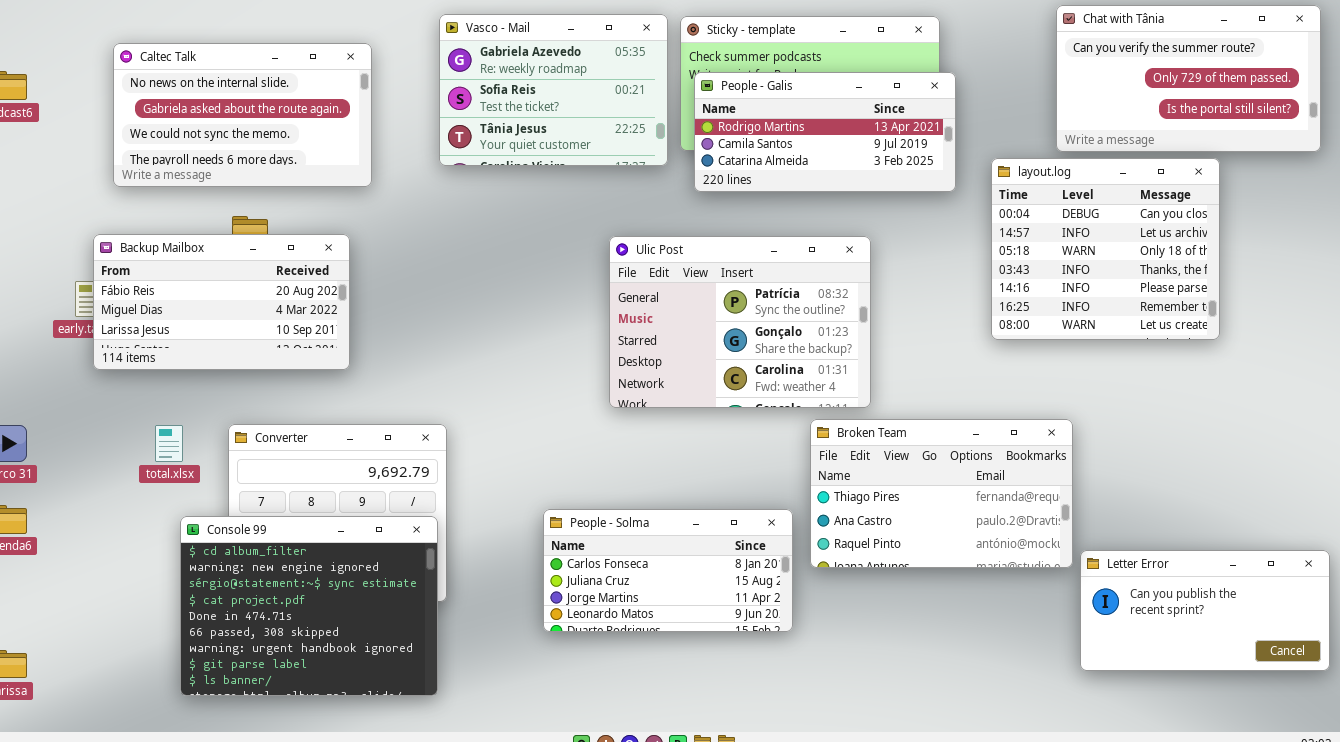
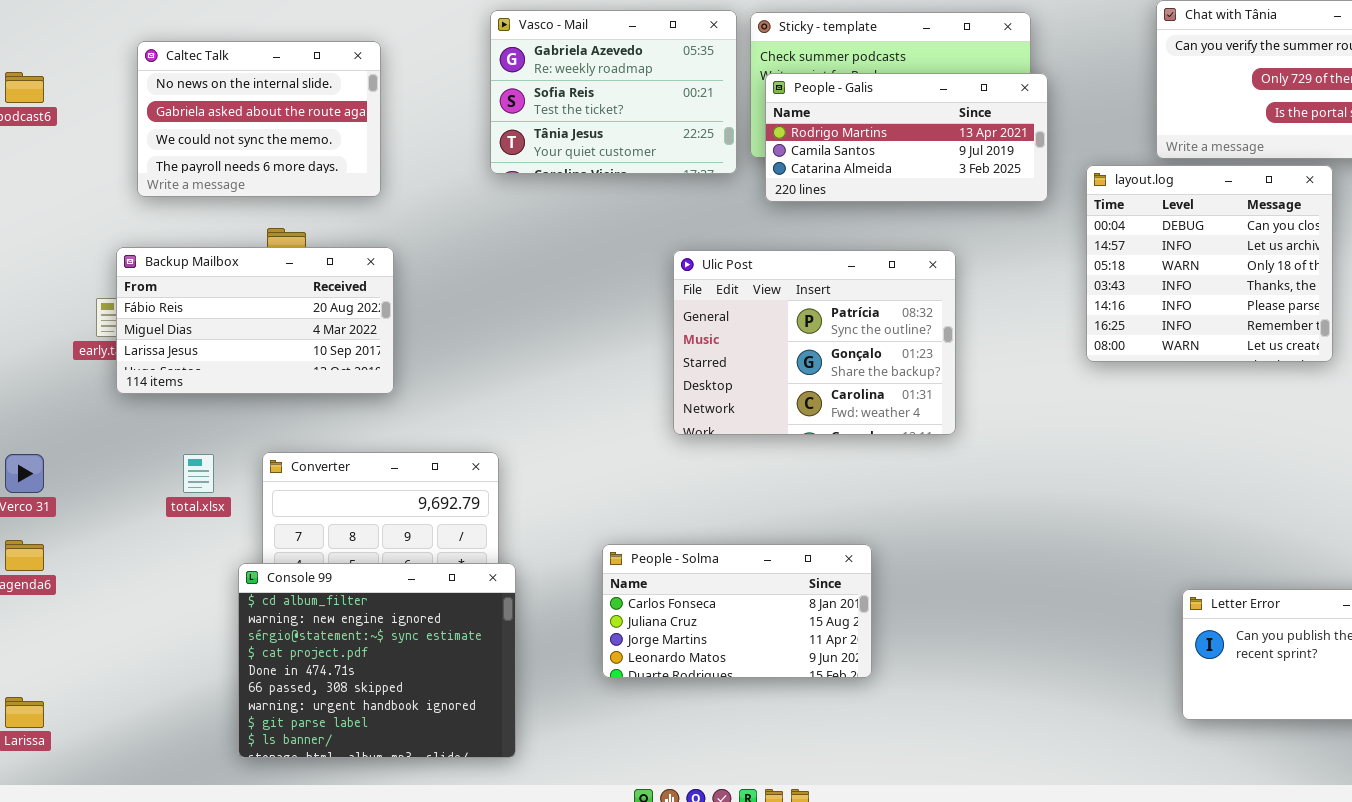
Caltec Talk: [113,43,372,187] -> [137,41,381,197], resized
Broken Team: [810,419,1073,568] -> none, closed
Console 99: [180,516,438,696] -> [238,563,516,758], moved

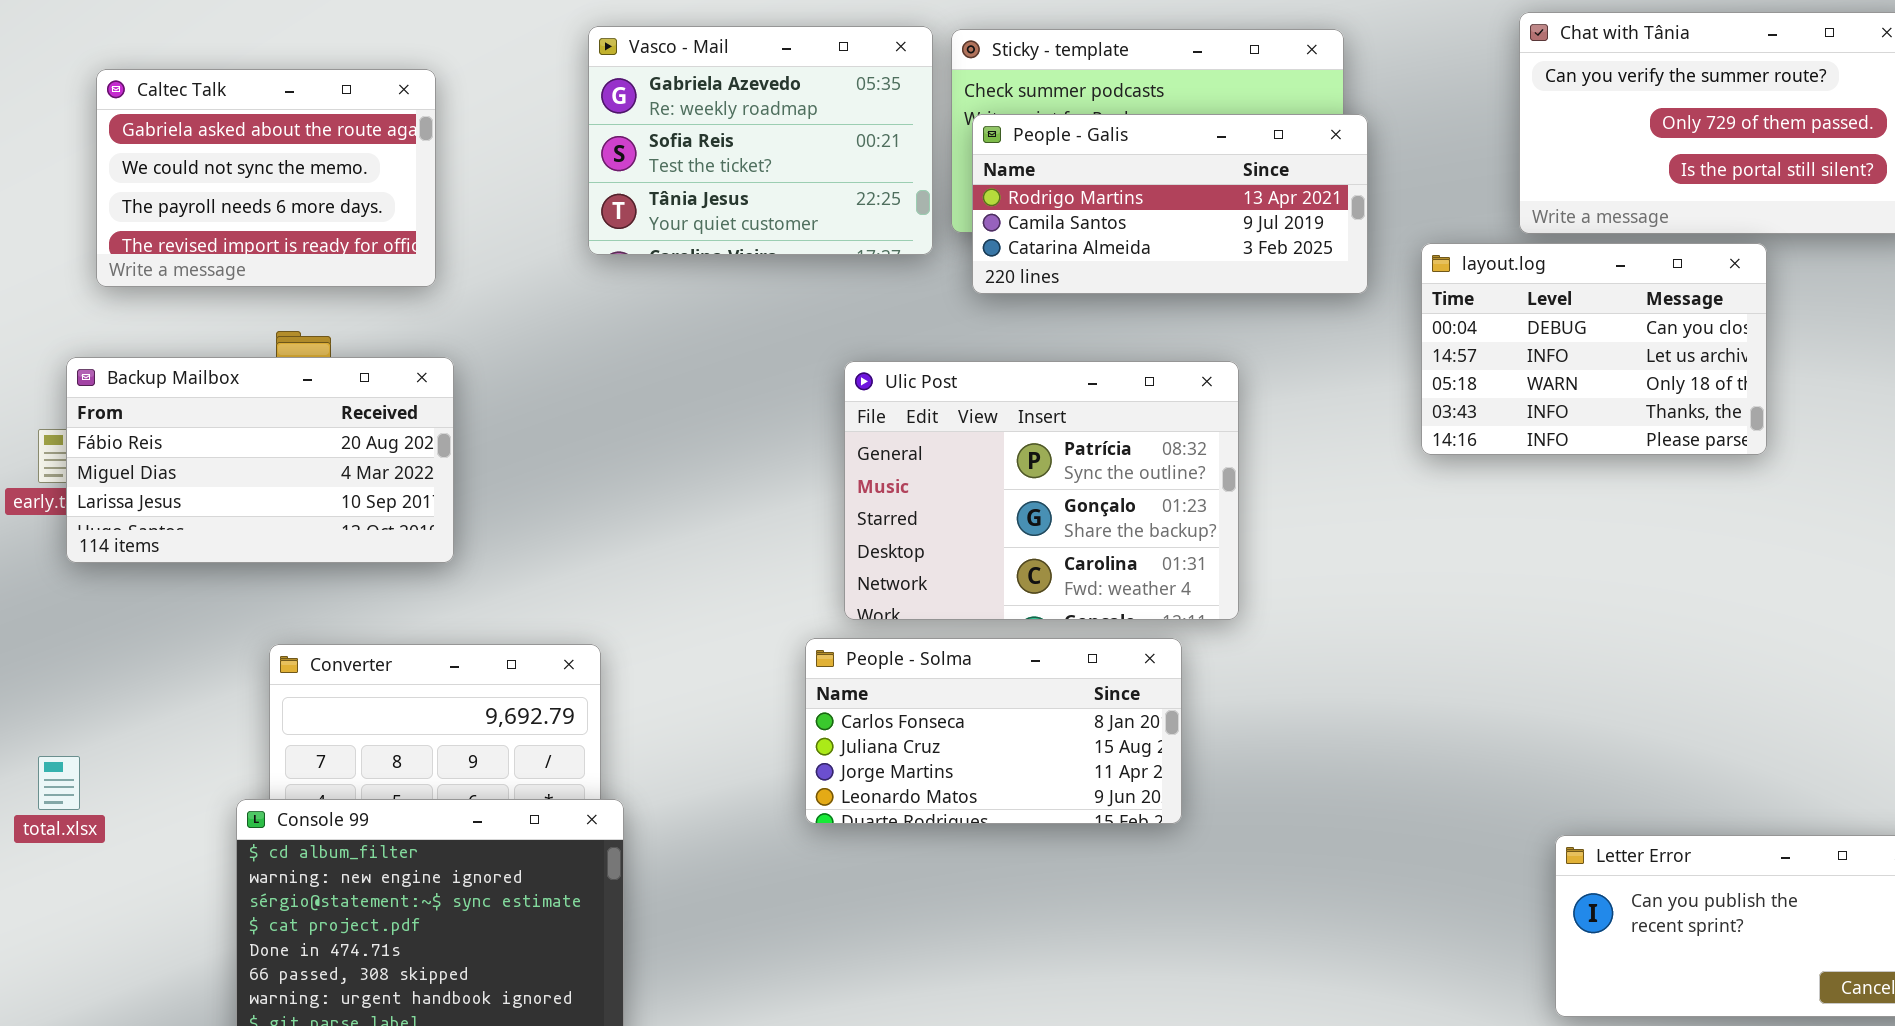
Caltec Talk: [137,41,381,197] -> [96,69,436,287], scrolled down 1 row
layout.log: [1086,165,1333,362] -> [1421,243,1767,455], resized
total.xlsx: [183,454,214,493] -> [38,756,80,810], moved
People - Solma: [602,544,872,678] -> [805,638,1182,824], moved

